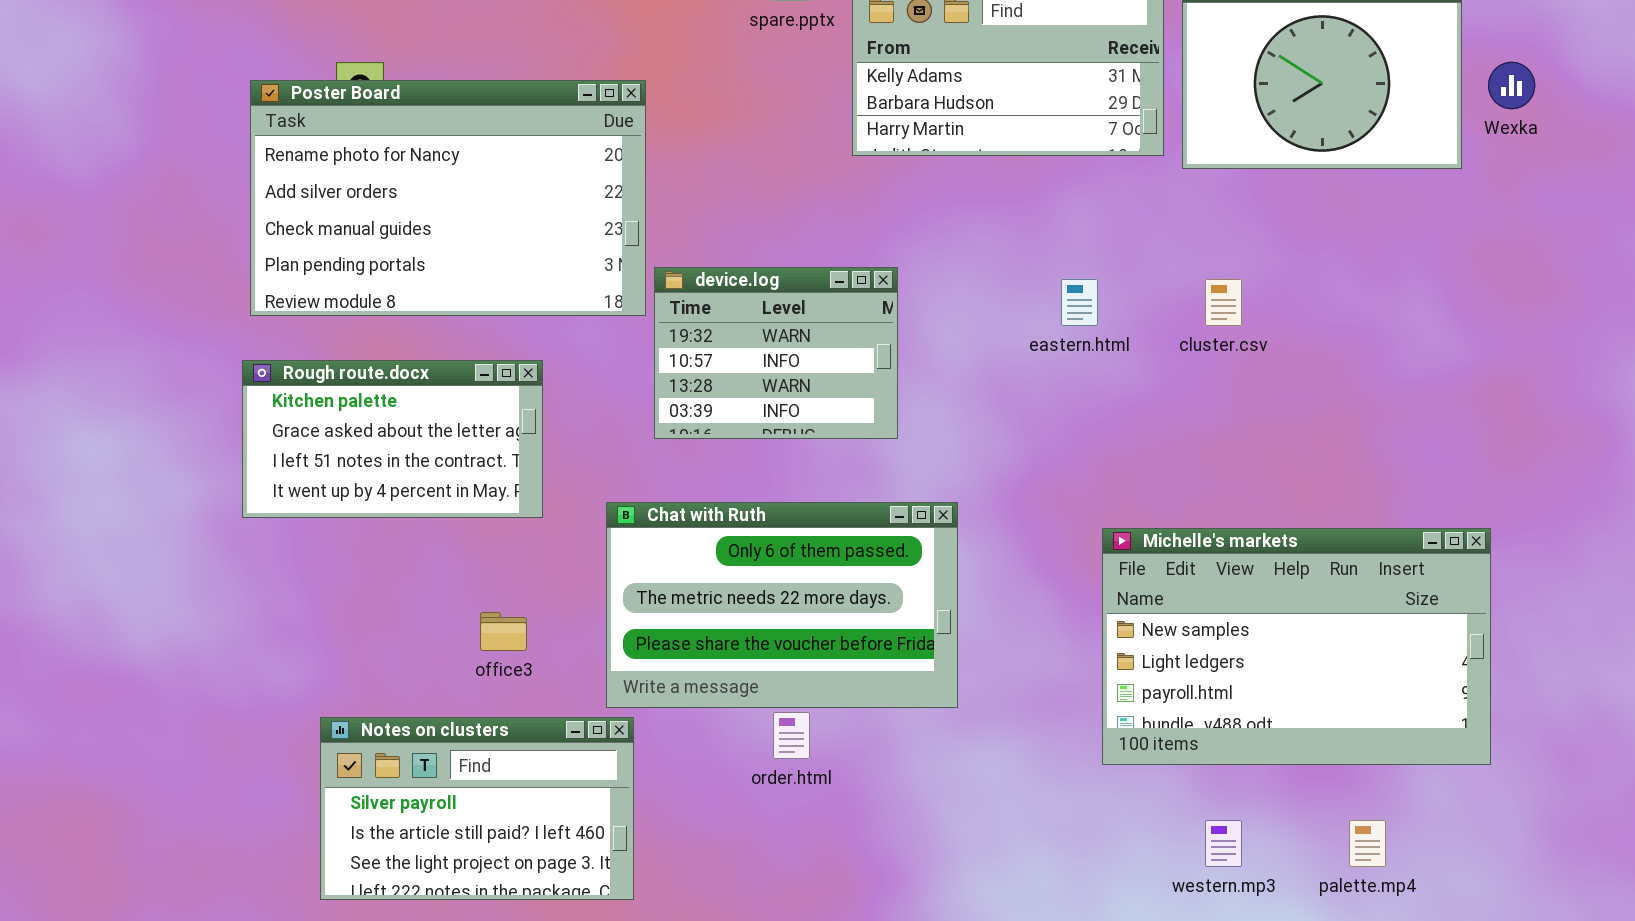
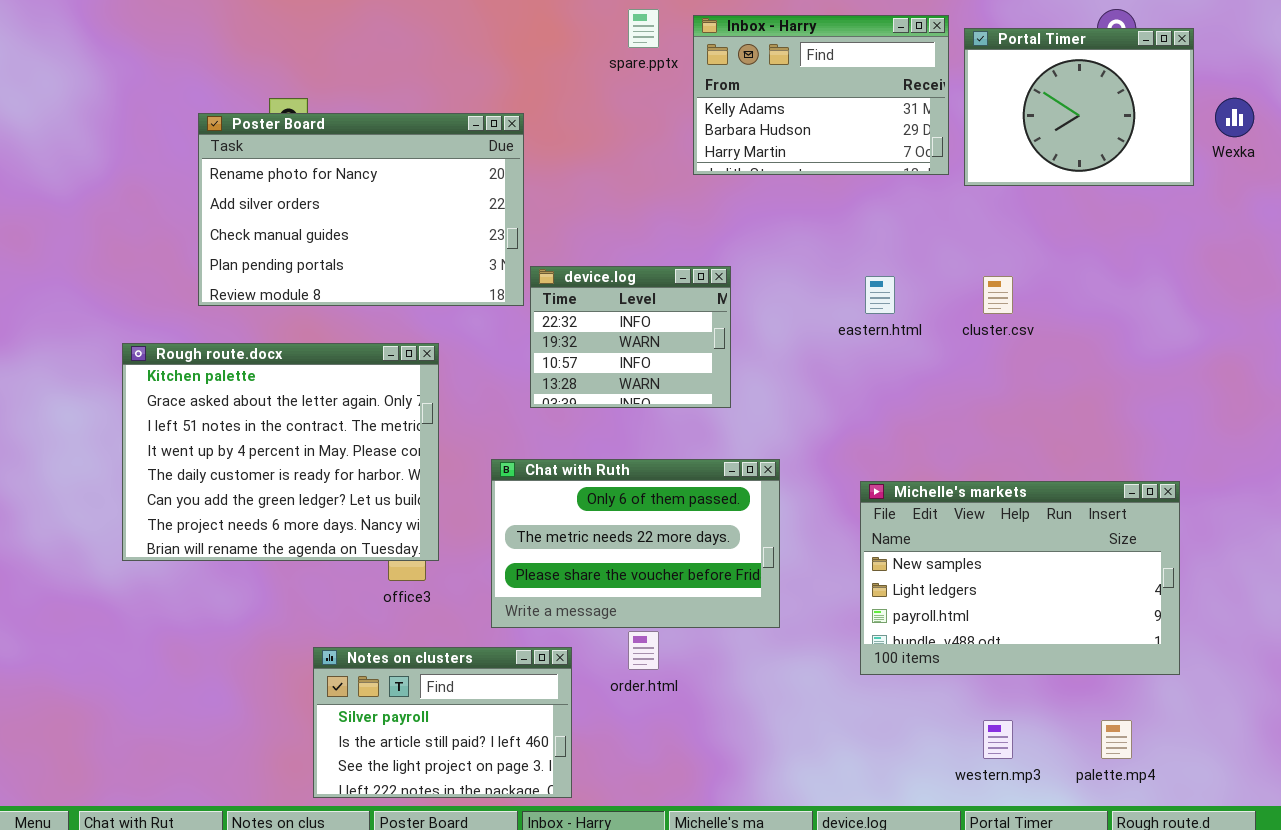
device.log: [654,267,898,439] -> [530,266,731,408], scrolled up 1 row
Rough route.docx: [242,360,543,518] -> [122,343,439,561], resized
Michelle's markets: [1102,528,1491,765] -> [860,481,1180,675], moved
Notes on clusters: [320,717,634,900] -> [313,647,572,798], moved

